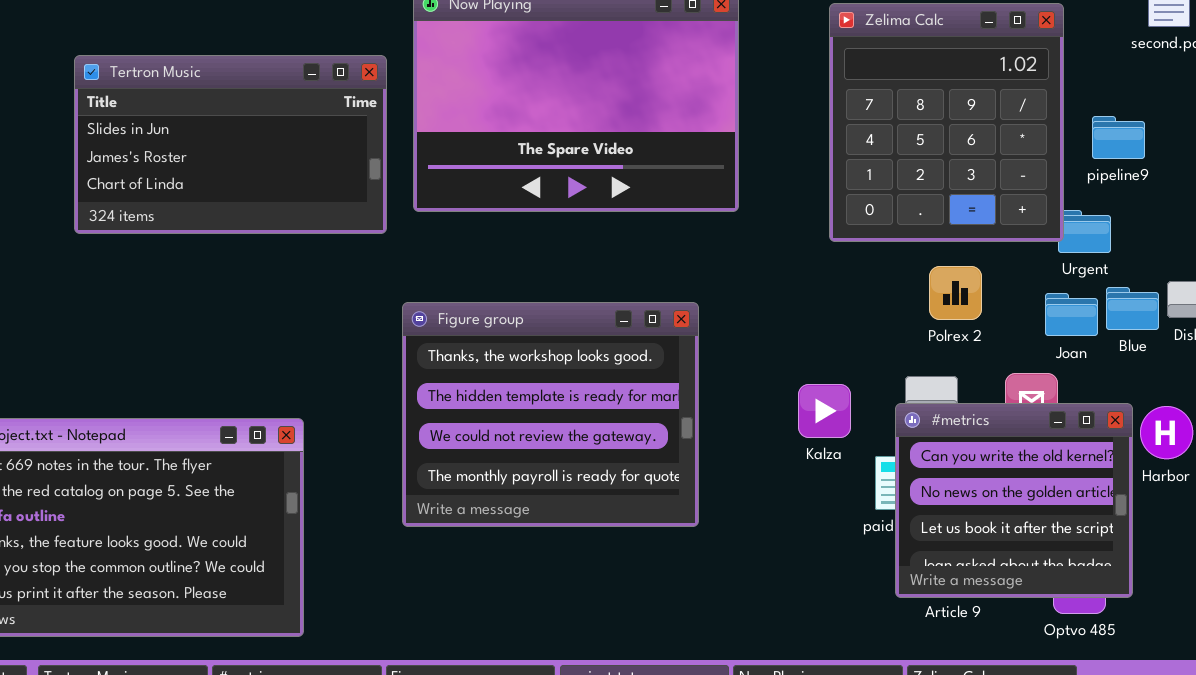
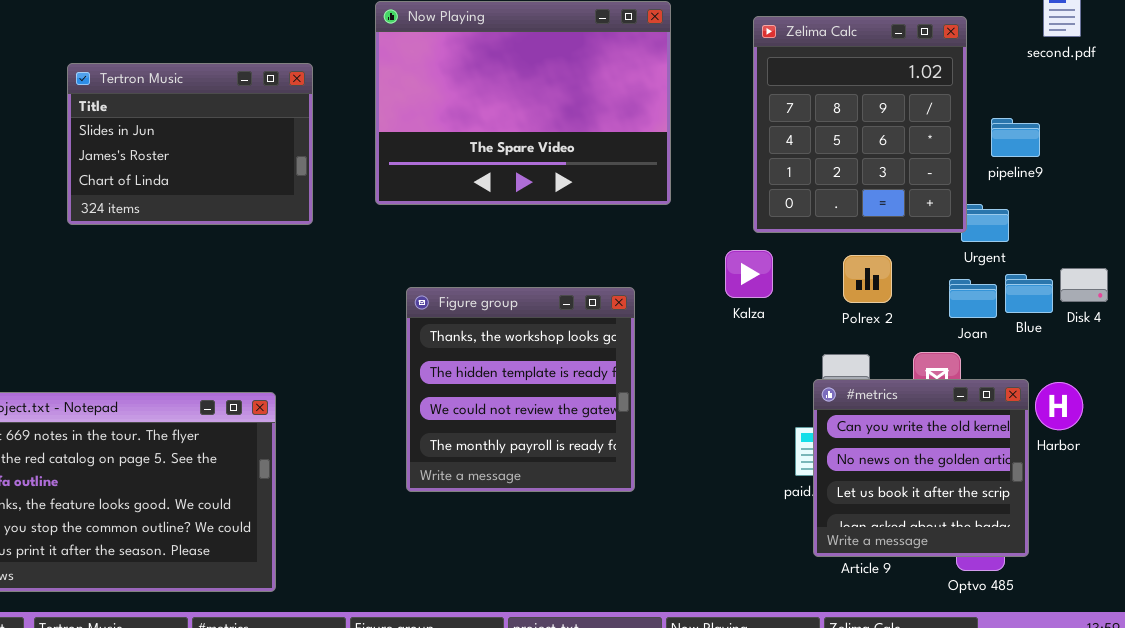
Tertron Music: [74,55,387,234] -> [67,63,313,225], resized
Figure group: [402,302,699,527] -> [406,287,635,492], resized
Kalza: [798,384,851,438] -> [725,250,773,298], moved

